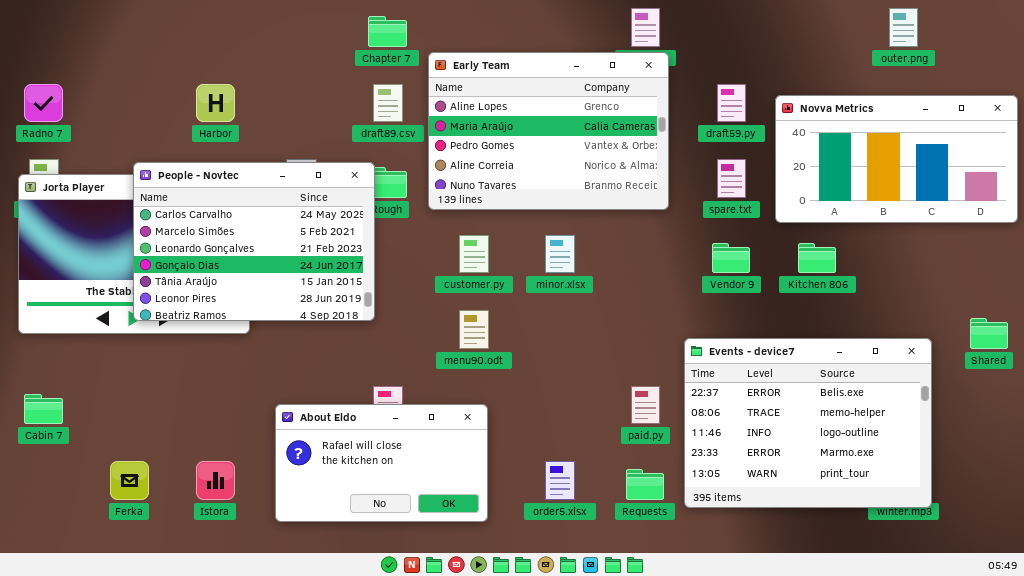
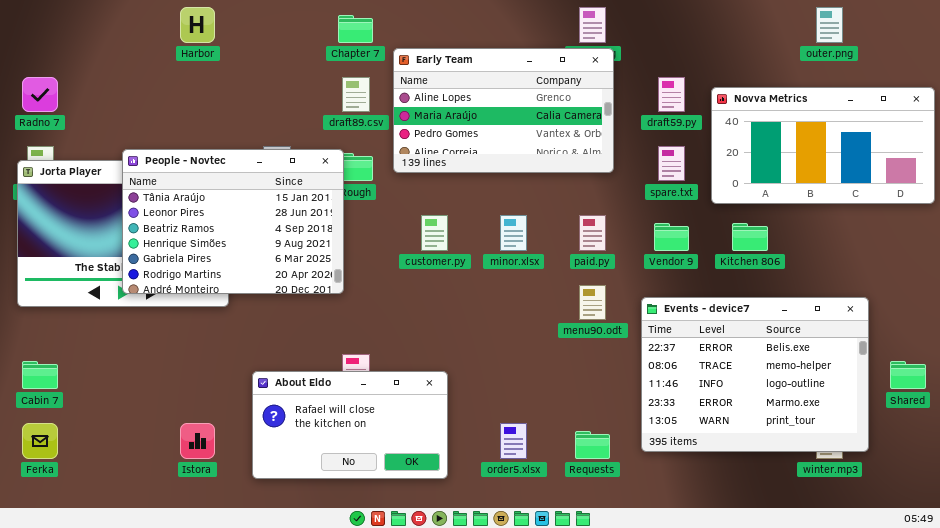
Early Team: [428,52,669,210] -> [393,48,614,173], resized
Harbor: [196,84,235,122] -> [180,7,215,43], moved
People - Novtec: [133,162,375,321] -> [122,149,344,294], scrolled down 4 rows
menu90.odt: [459,310,489,349] -> [579,285,606,320], moved
Shared: [970,318,1008,349] -> [890,361,926,389], moved
Events - device7: [684,338,932,508] -> [641,297,869,452], moved
paid.py: [631,386,660,424] -> [579,215,606,251], moved
Ferka: [110,461,149,500] -> [22,423,58,459], moved

